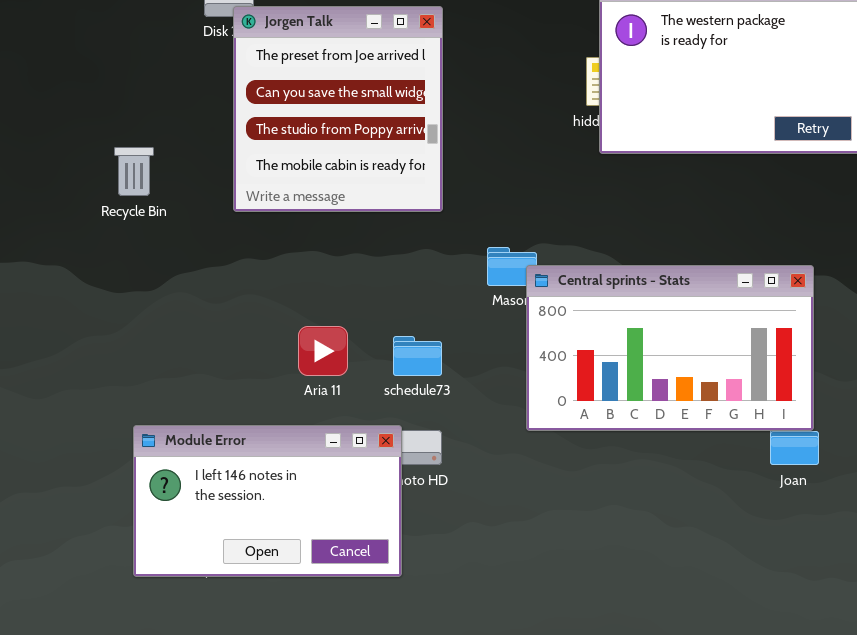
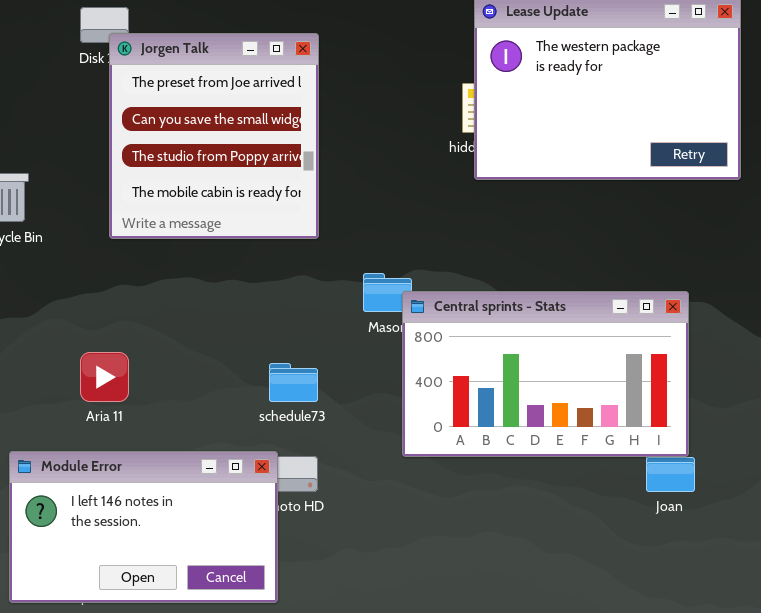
Aria 11: [298,326,348,376] -> [80,352,129,402], moved

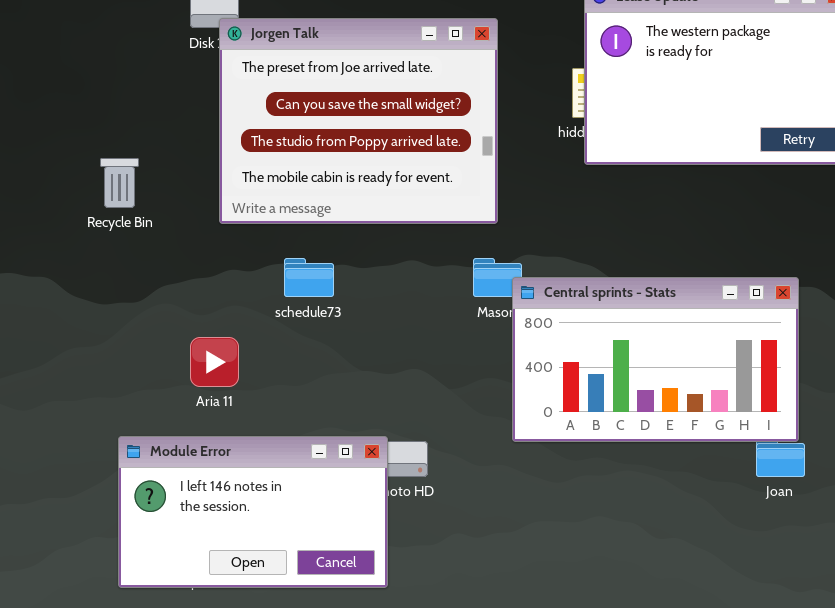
Jorgen Talk: [109,33,319,239] -> [219,18,498,224], resized
schedule73: [269,363,318,402] -> [284,258,334,297], moved

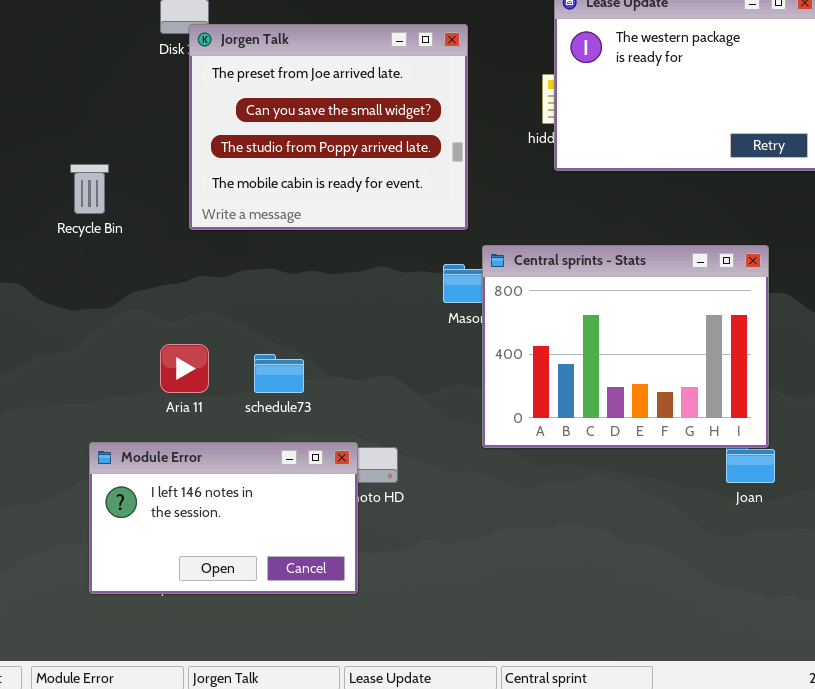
schedule73: [284,258,334,297] -> [254,354,304,393], moved
Central sprints - Stats: [512,277,799,442] -> [482,245,769,448], resized

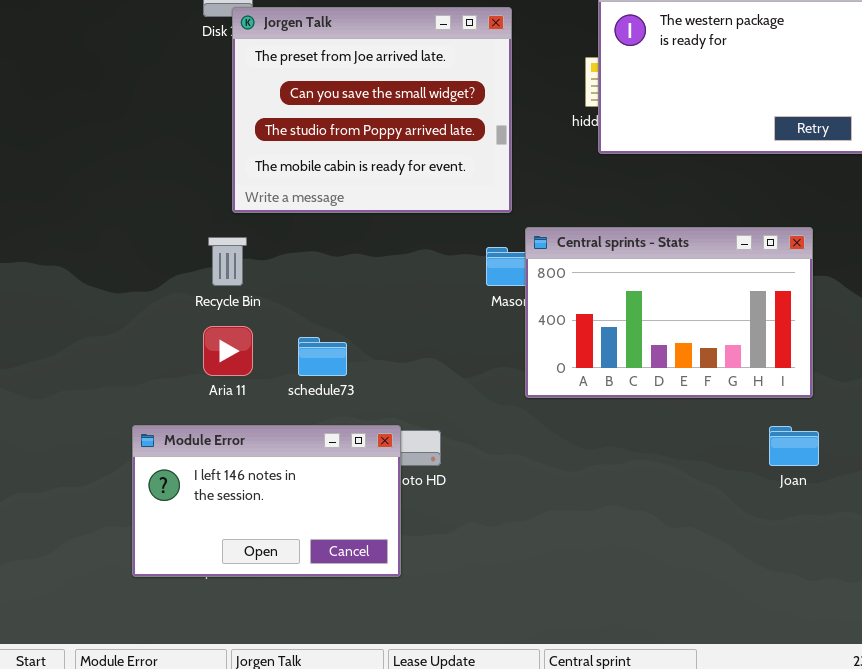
Recycle Bin: [70,164,109,214] -> [208,237,247,286], moved
Central sprints - Stats: [482,245,769,448] -> [525,227,813,398], resized

